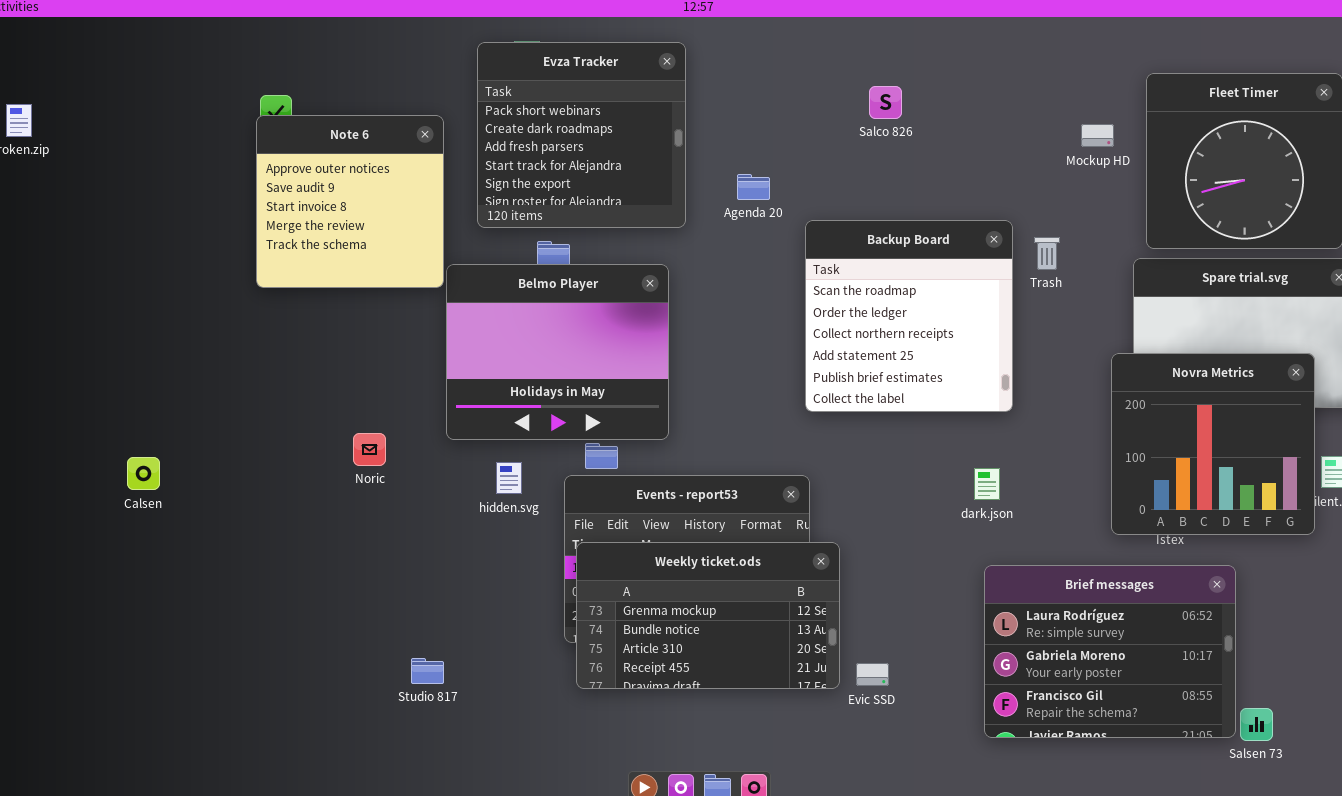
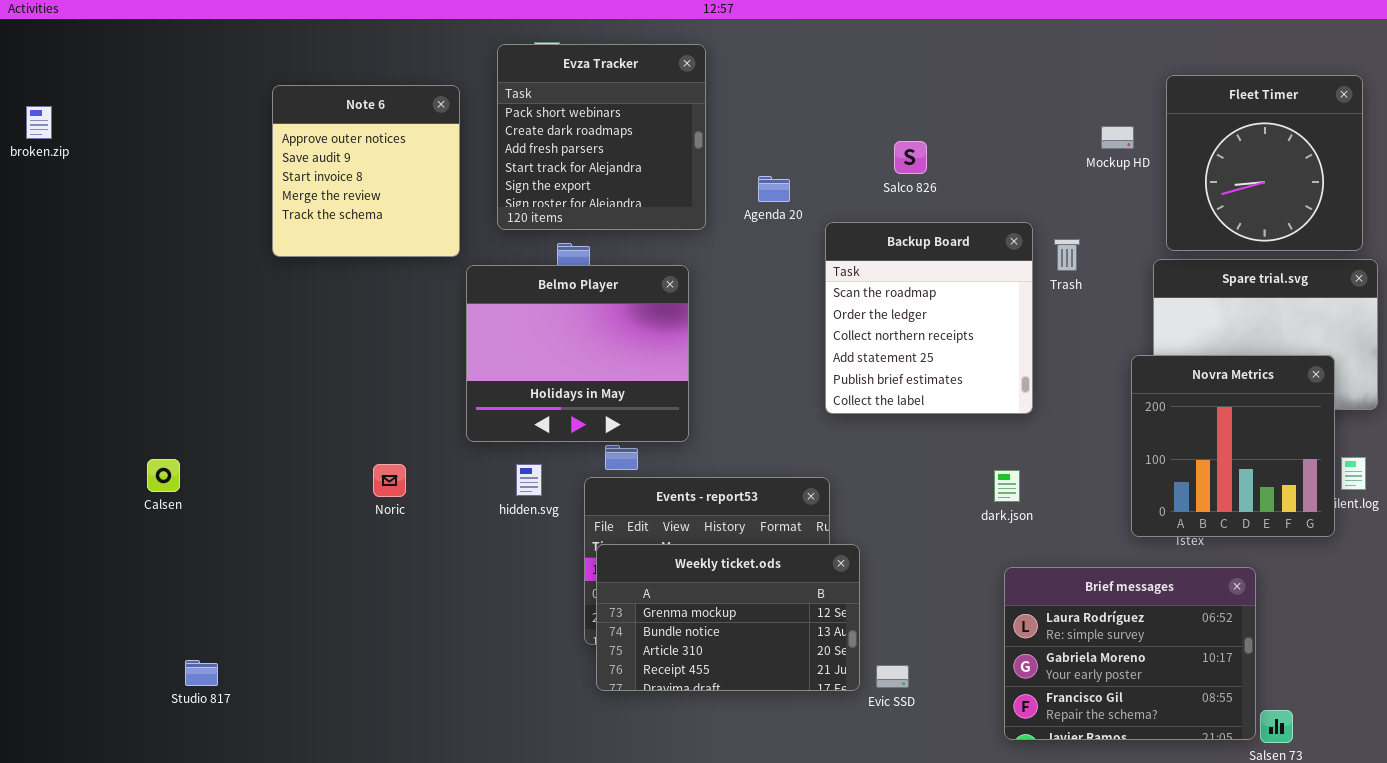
Salco 826: [869,86,902,119] -> [894,141,927,174], moved
Note 6: [256,115,444,288] -> [272,85,460,257], moved
Noric: [353,433,386,466] -> [373,464,406,497], moved
Studio 817: [411,658,444,684] -> [185,660,218,686], moved

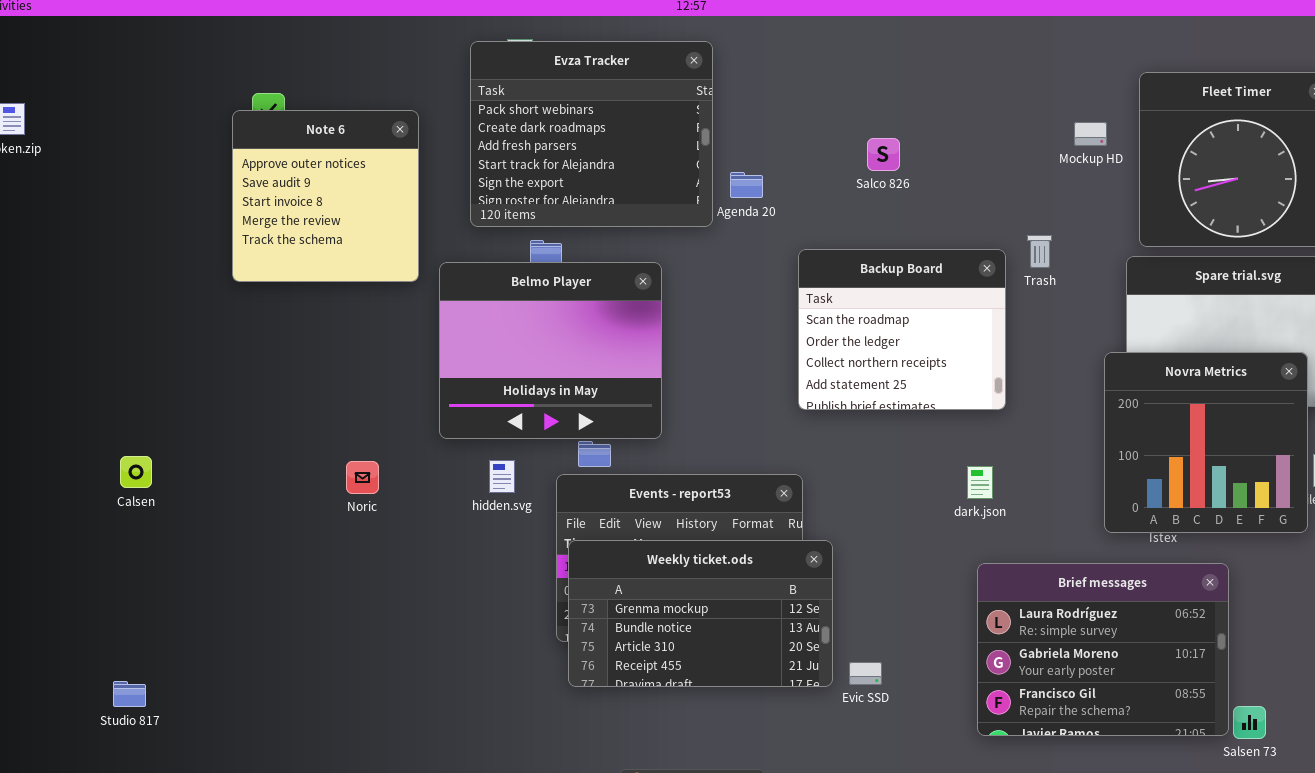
Evza Tracker: [497,44,706,230] -> [470,41,713,227], resized
Note 6: [272,85,460,257] -> [232,110,419,282], moved
Backup Board: [825,222,1033,414] -> [798,249,1006,410], resized
Studio 817: [185,660,218,686] -> [113,681,146,707], moved

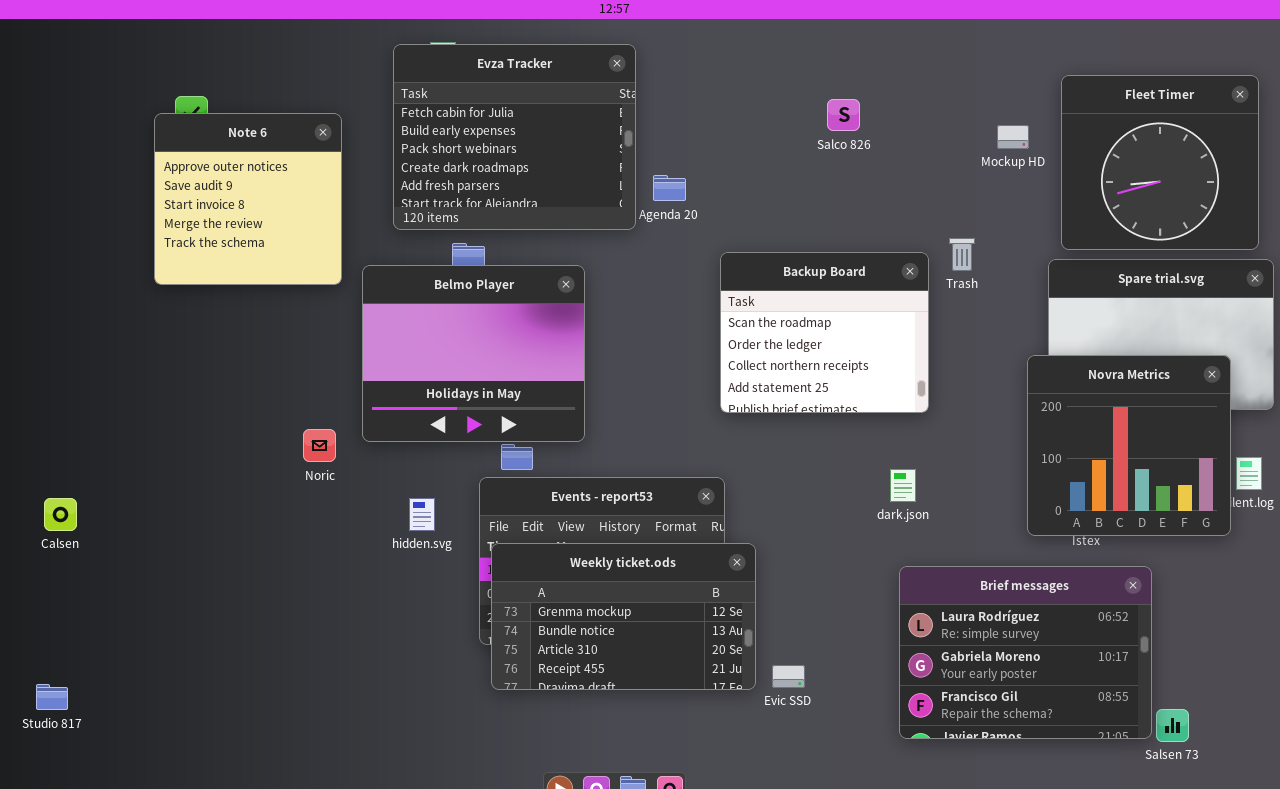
Evza Tracker: [470,41,713,227] -> [393,44,636,230], scrolled up 2 rows
Salco 826: [867,138,900,171] -> [827,99,860,131], moved
Calsen: [120,456,152,488] -> [44,498,77,531], moved
hidden.svg: [489,460,515,493] -> [409,498,435,531], moved
Noric: [346,461,379,494] -> [303,429,336,462], moved

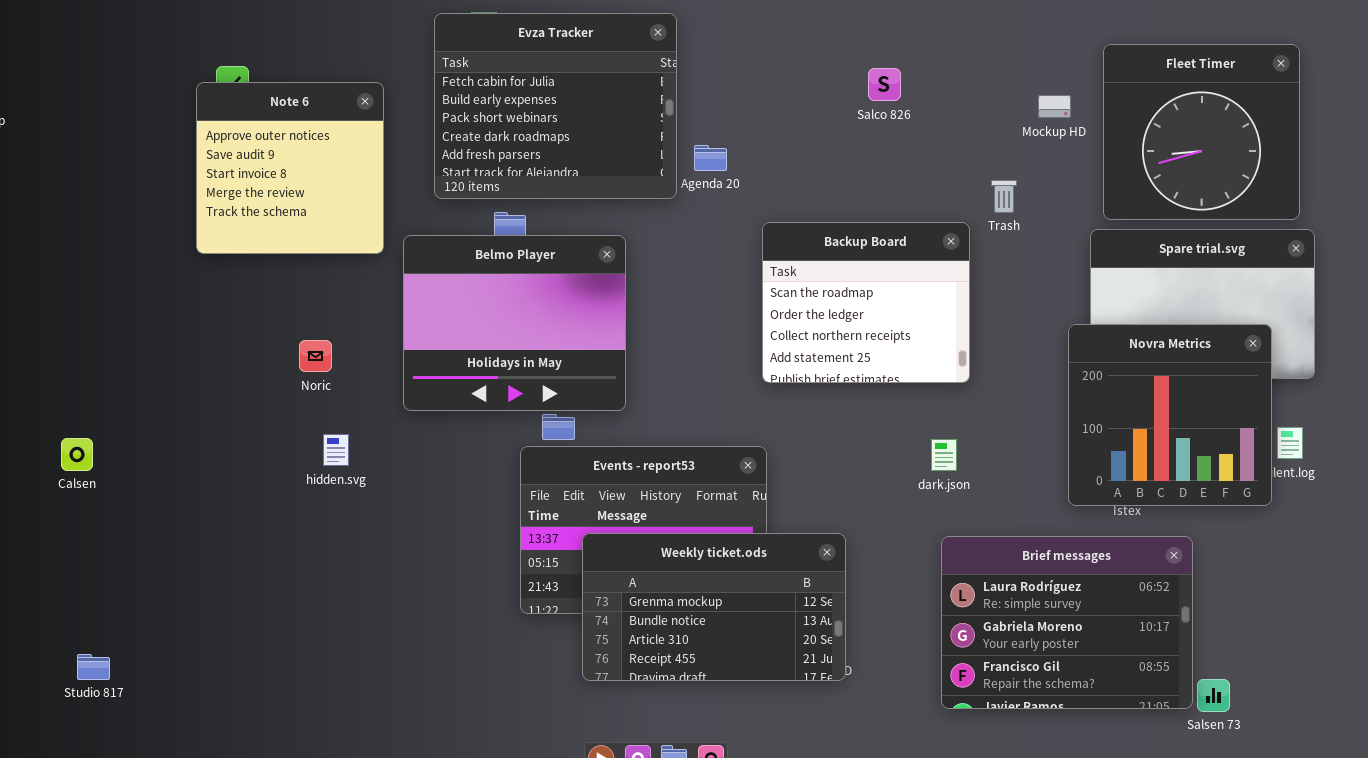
Trash: [949,238,975,271] -> [991,180,1017,213], moved
Noric: [303,429,336,462] -> [299,340,332,372], moved
Calsen: [44,498,77,531] -> [61,438,93,471], moved
hidden.svg: [409,498,435,531] -> [323,434,349,466], moved
Weekly ticket.ods: [491,543,756,690] -> [582,533,846,681], moved

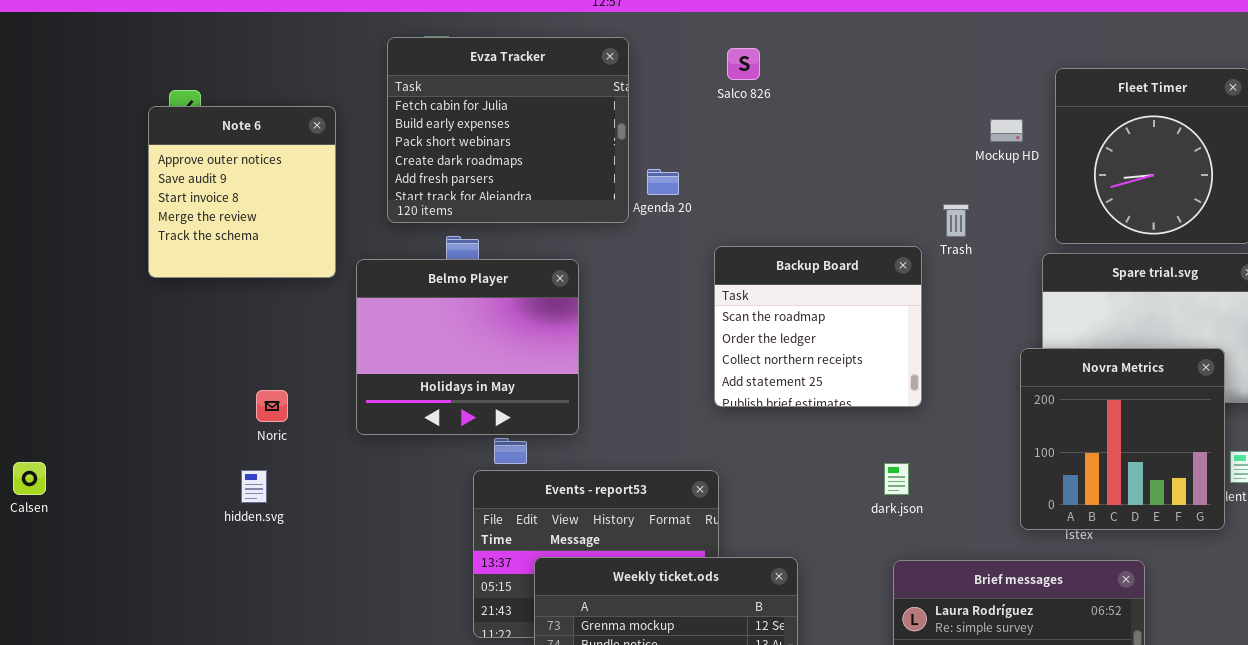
Salco 826: [868,68,901,101] -> [727,48,760,80], moved
Noric: [299,340,332,372] -> [256,390,288,422], moved
hidden.svg: [323,434,349,466] -> [241,470,267,503], moved

